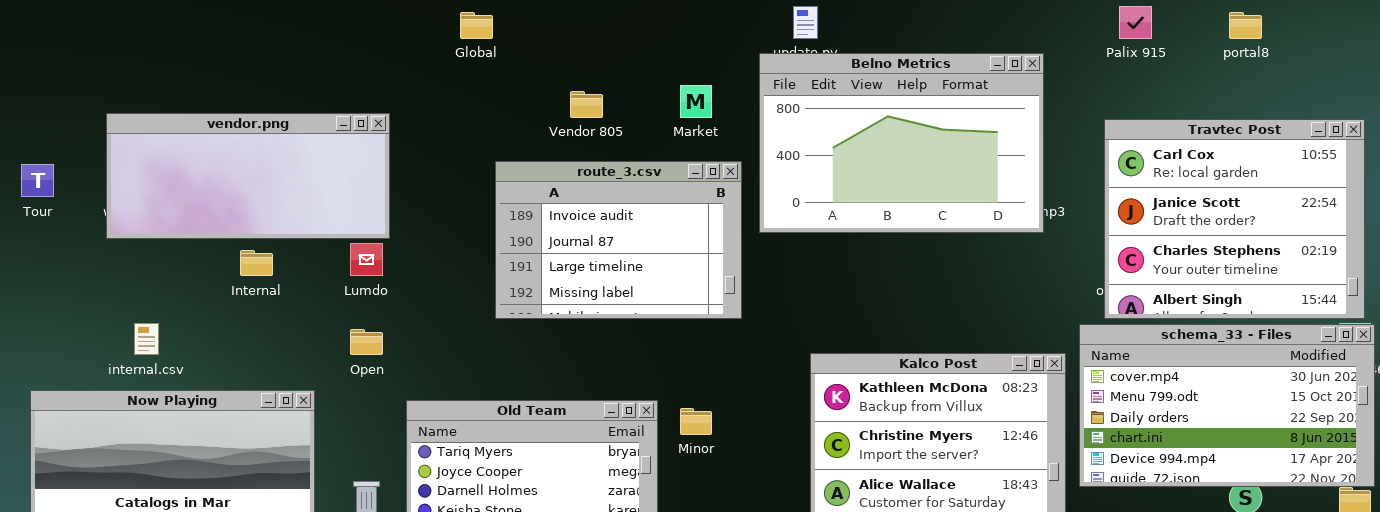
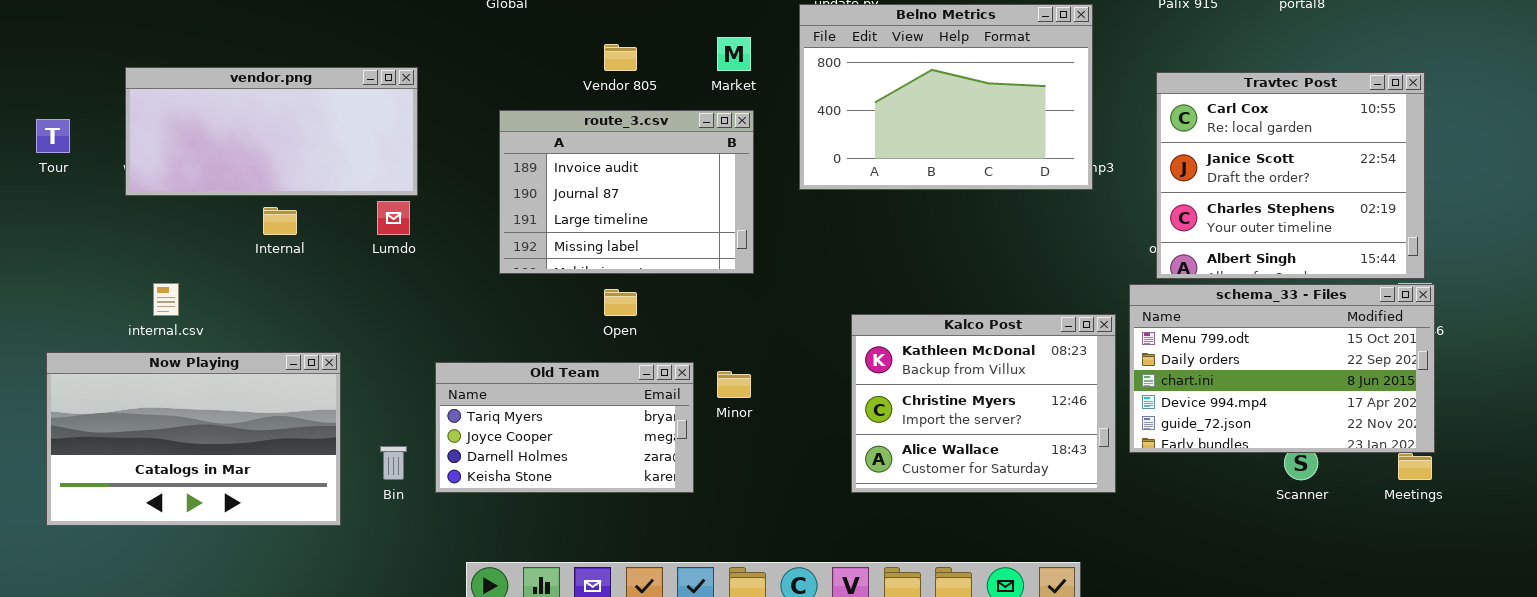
route_3.csv: [495,161,742,319] -> [499,110,754,274], moved
schema_33 - Files: [1079,324,1375,487] -> [1129,284,1435,453], scrolled down 1 row
Open: [350,329,383,355] -> [604,289,637,316], moved

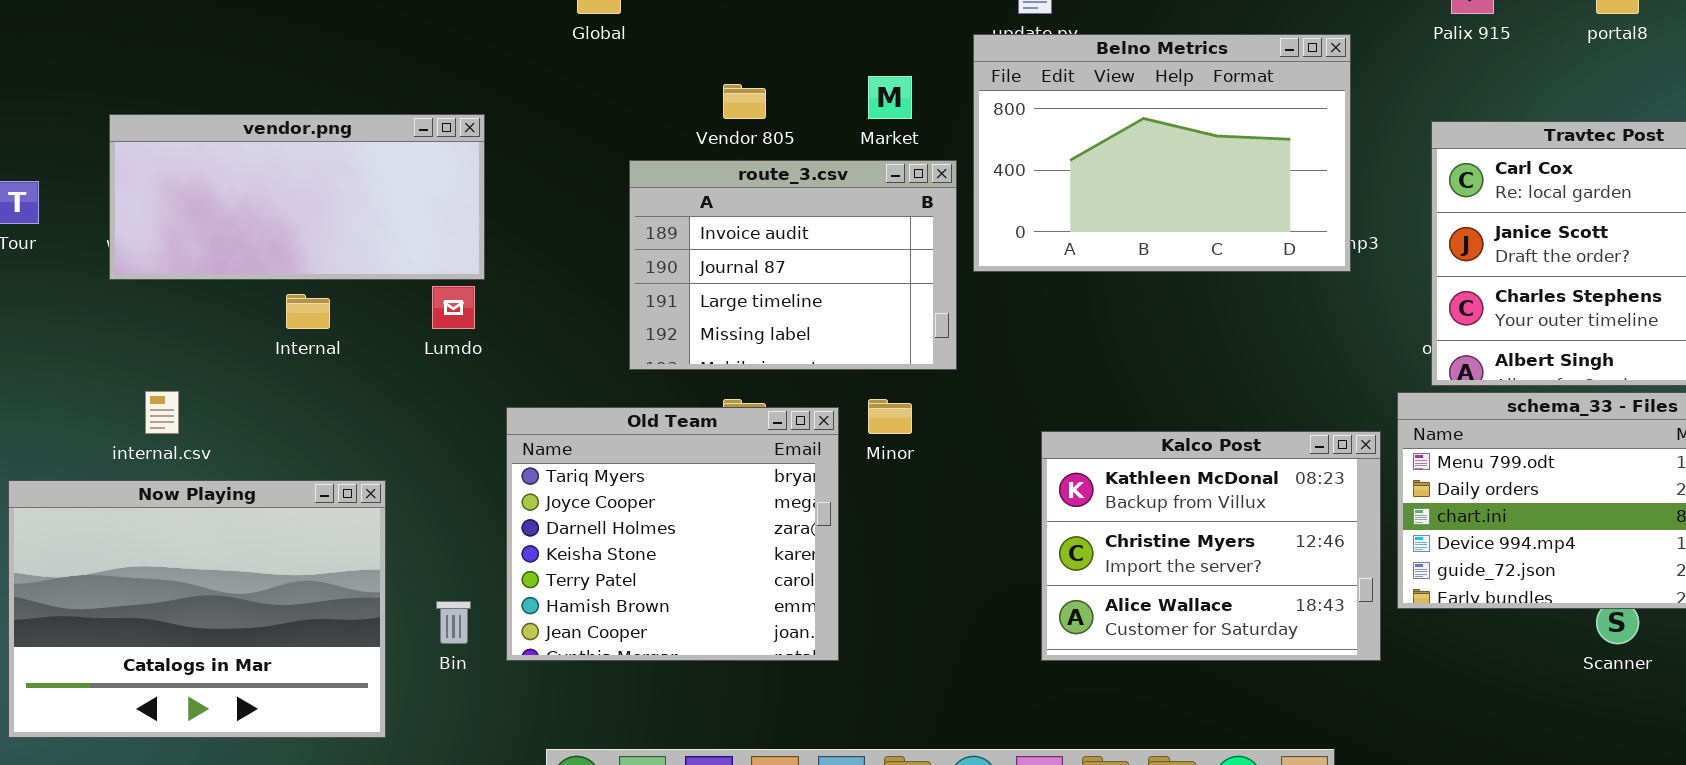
route_3.csv: [499,110,754,274] -> [629,160,957,370], moved
Now Playing: [46,352,341,526] -> [8,480,386,738], resized
Old Team: [435,362,694,493] -> [506,407,839,661], resized
Minor: [717,371,751,398] -> [868,399,912,434], moved

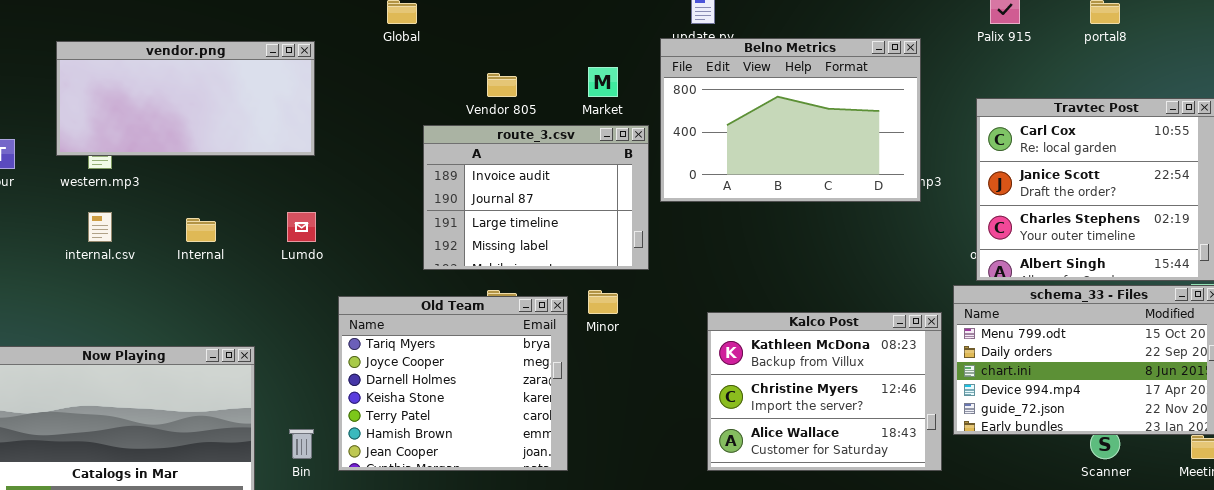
vendor.png: [109,114,485,280] -> [56,41,315,156], moved
internal.csv: [145,391,179,434] -> [88,212,112,242], moved

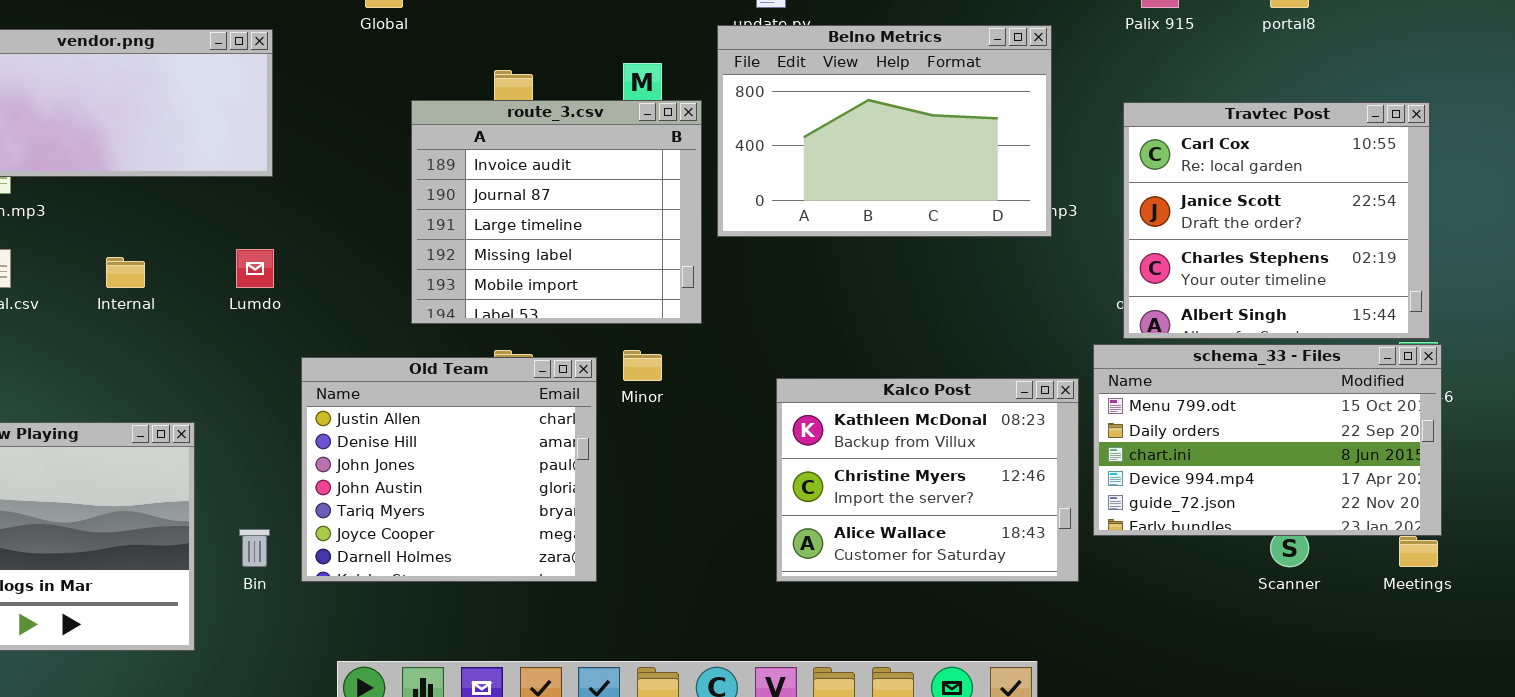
route_3.csv: [423,125,649,270] -> [411,100,702,324], resized
Old Team: [338,296,568,471] -> [301,357,597,582], scrolled up 4 rows

